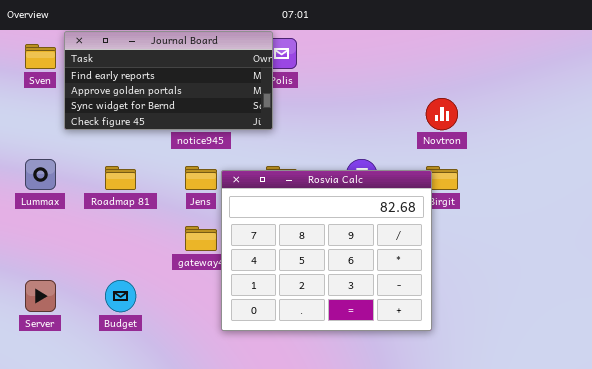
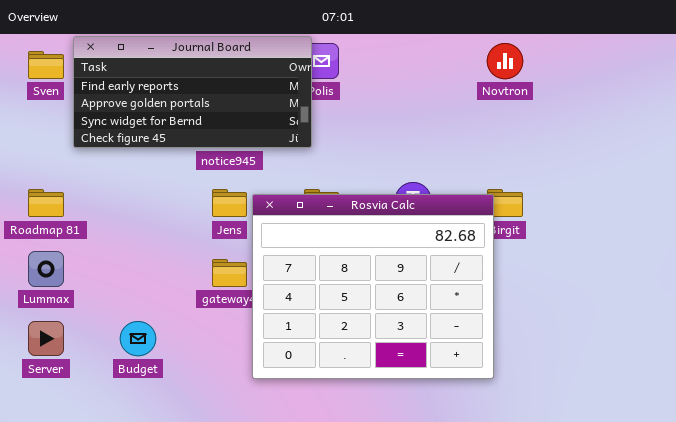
Novtron: [426,98,458,130] -> [487,43,523,79], moved
Lummax: [25,159,56,190] -> [28,251,64,287], moved
Roadmap 81: [105,166,136,190] -> [28,189,64,217], moved

